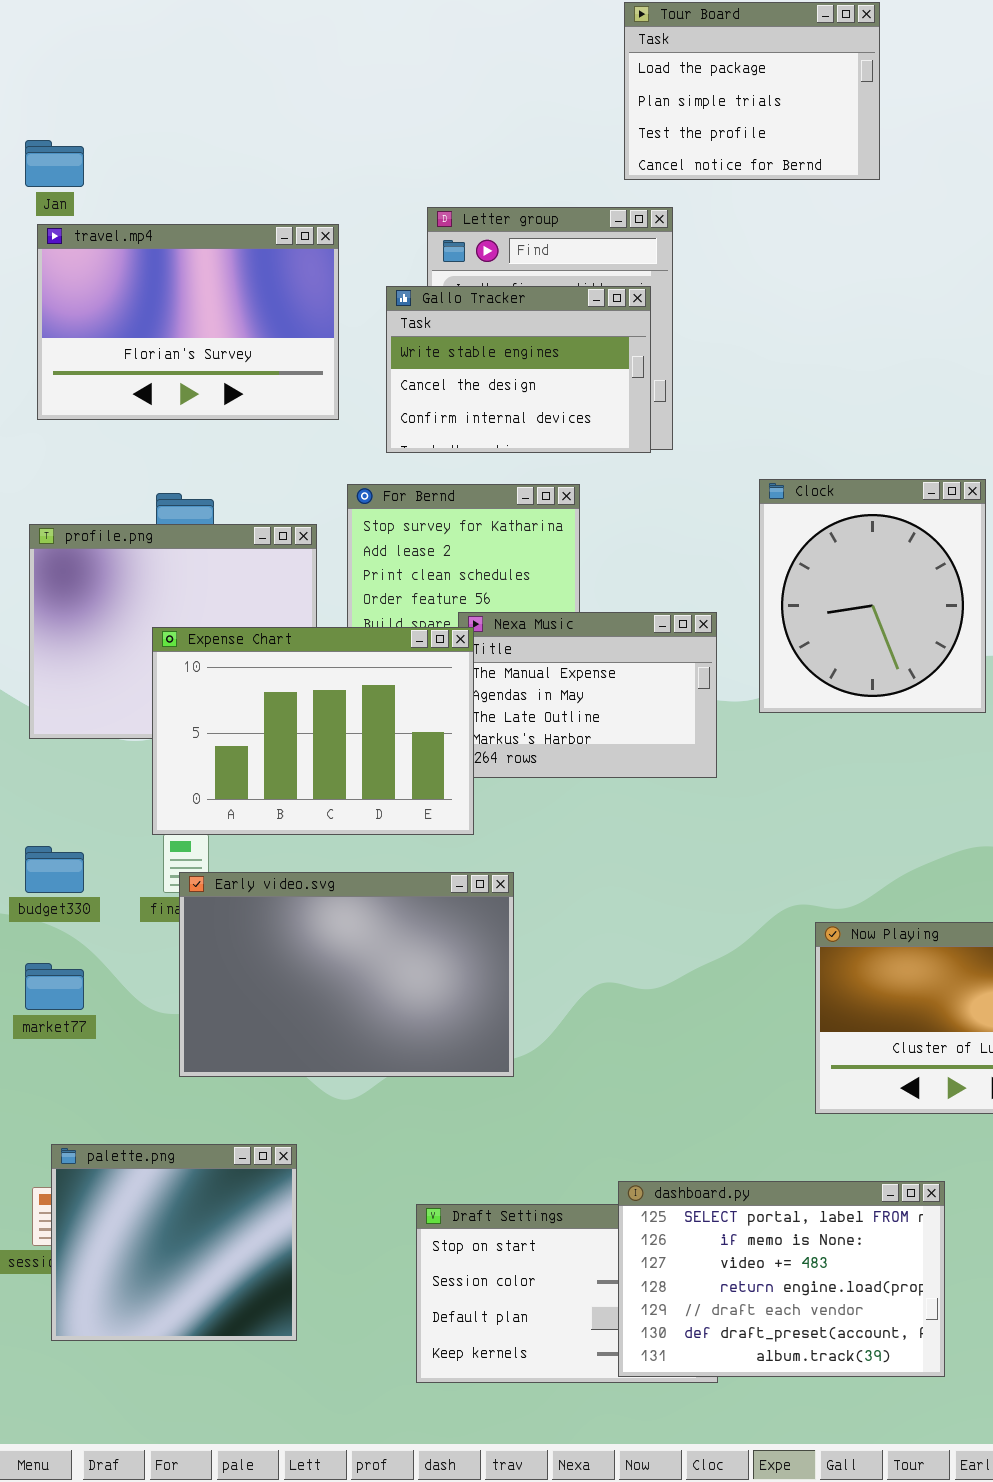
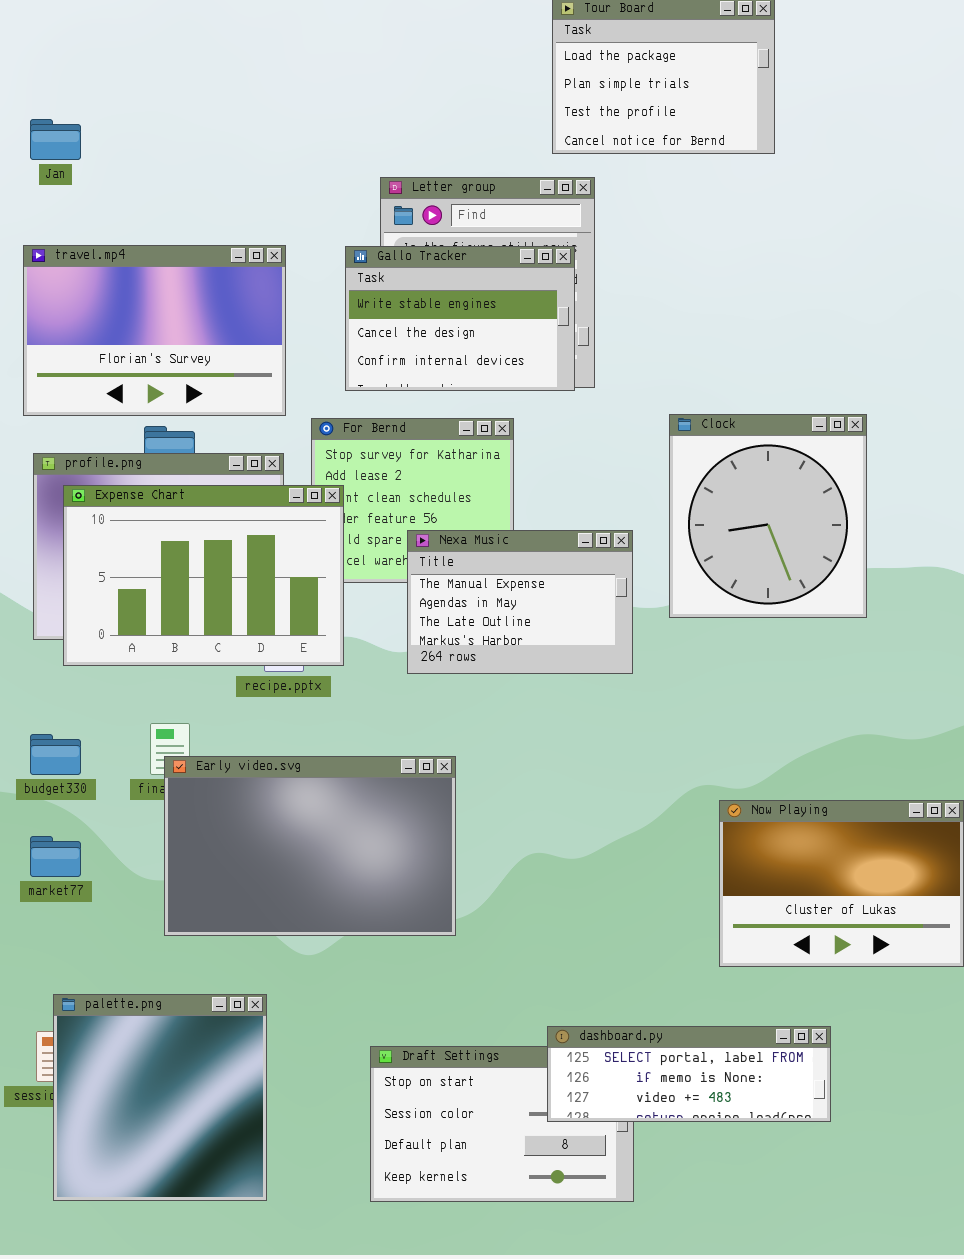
travel.mp4: [37,224,339,420] -> [23,245,286,416], moved
Expense Chart: [152,627,474,835] -> [63,485,344,666], moved
palette.png: [51,1144,297,1341] -> [53,994,267,1201], resized
dashboard.py: [618,1181,945,1377] -> [547,1026,831,1122], resized

